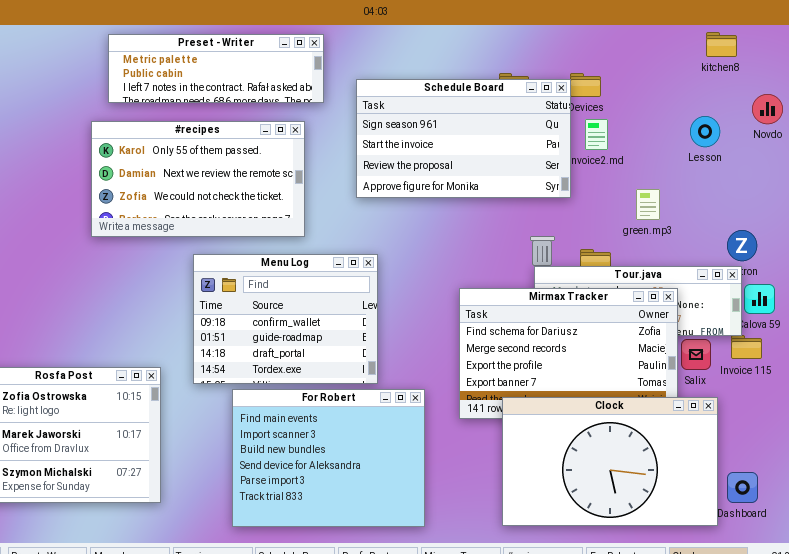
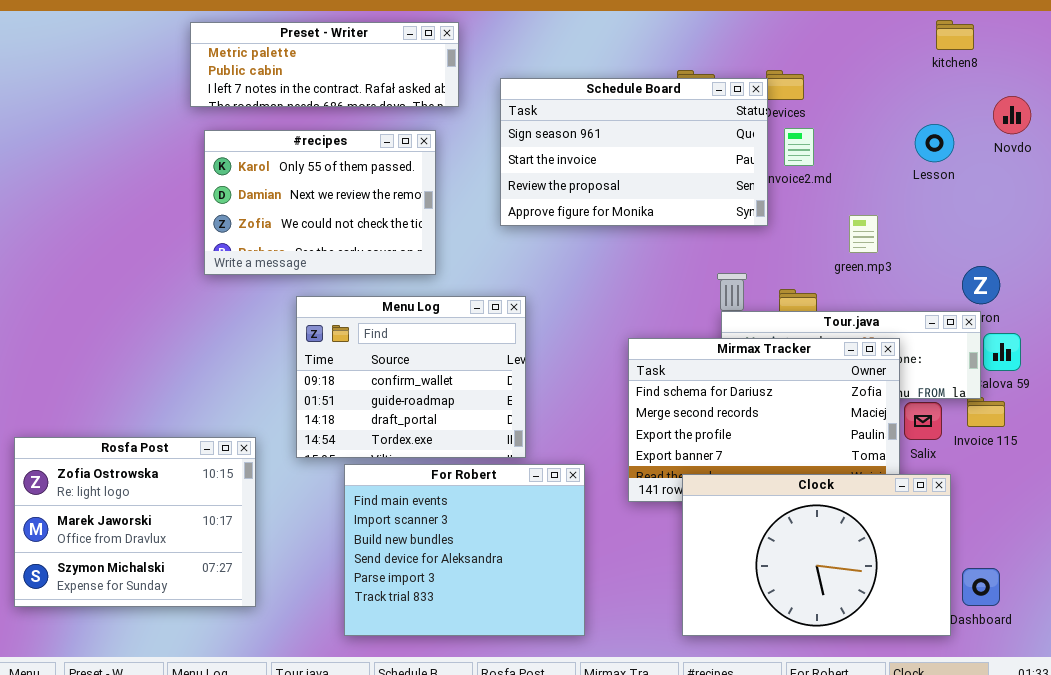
#recipes: [91,121,305,237] -> [204,130,436,275], resized

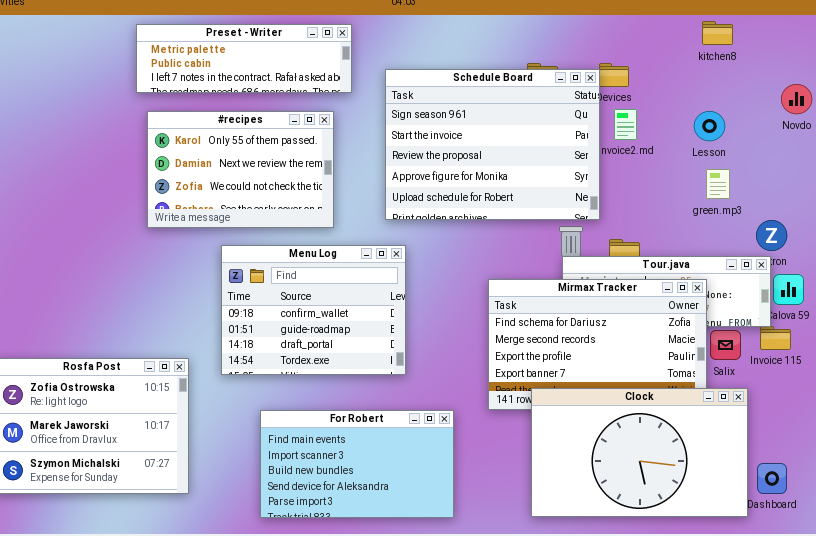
kitchen8: [936,20,974,50] -> [702,21,733,45], moved
Schedule Board: [500,78,768,226] -> [385,69,600,220], resized
Lesson: [915,124,954,162] -> [694,111,725,141], moved
green.mp3: [849,215,878,253] -> [706,169,730,199], moved
For Robert: [344,464,585,636] -> [260,410,454,518], resized

